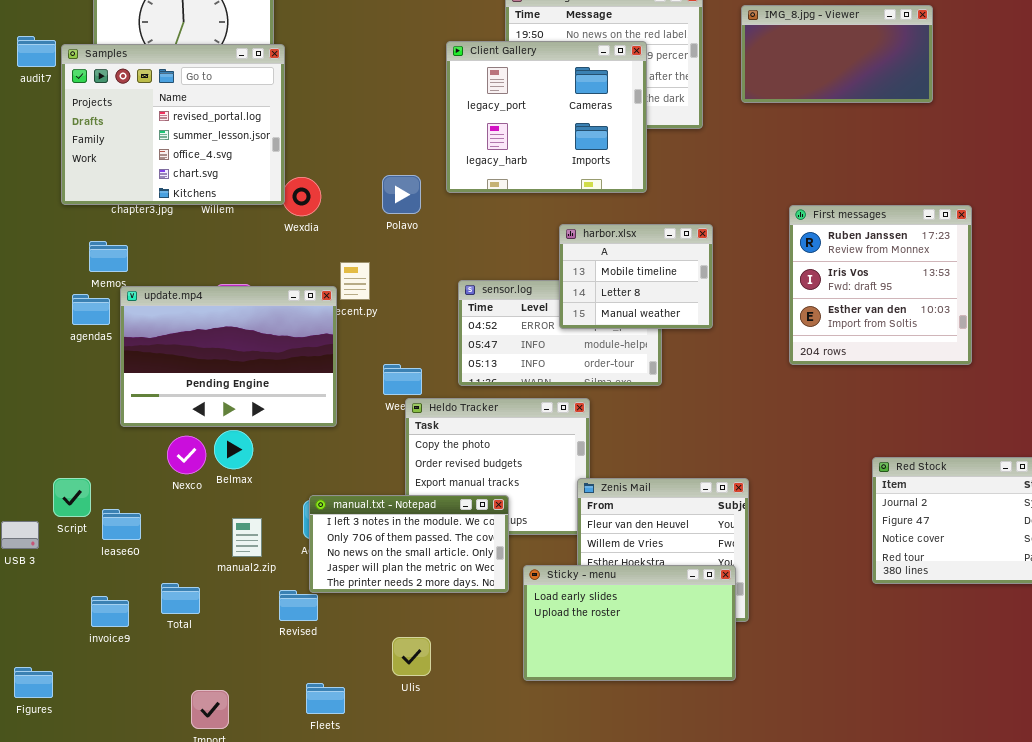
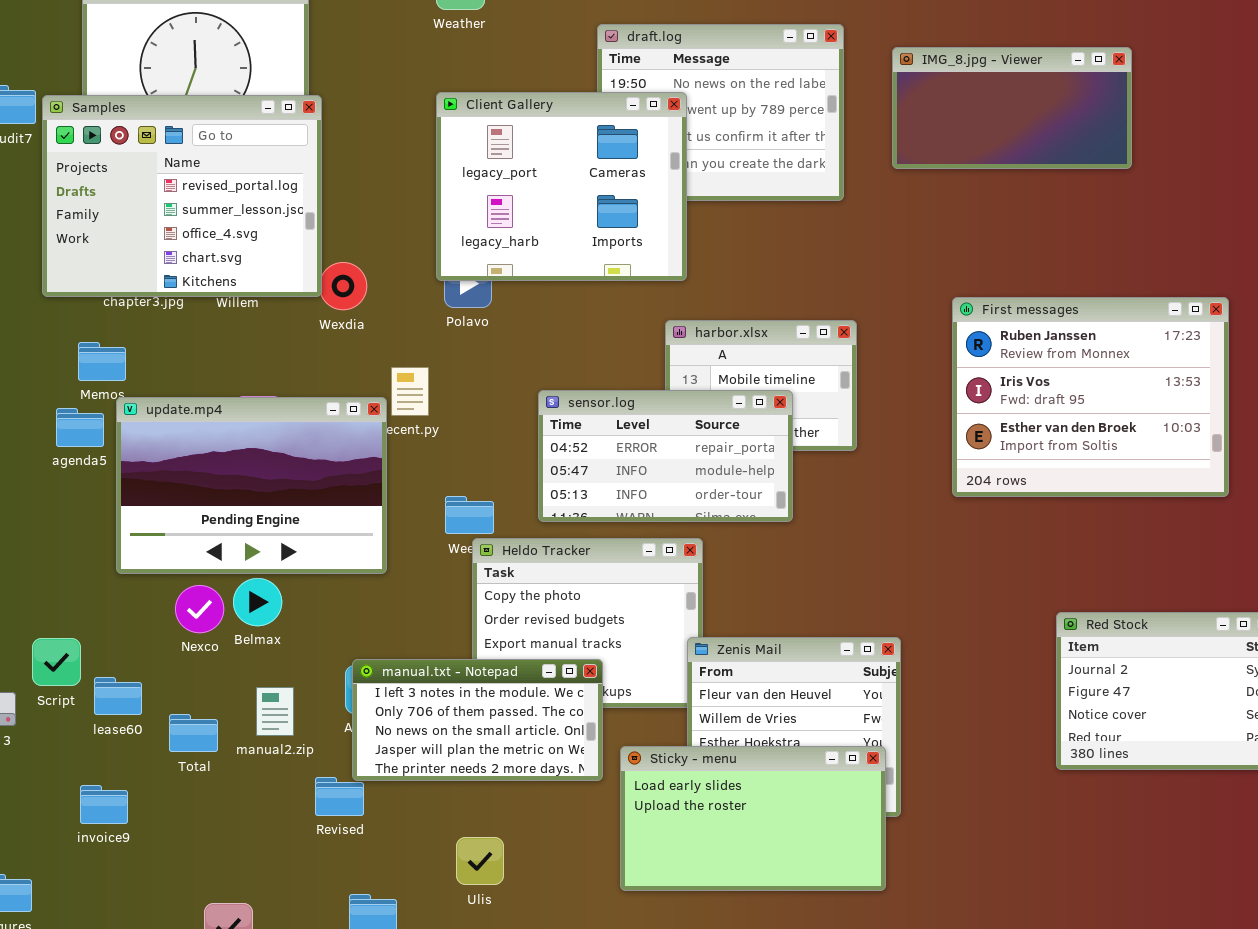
Client Gallery: [446,41,647,193] -> [436,92,687,281], moved
First messages: [789,205,972,365] -> [952,297,1229,497], resized
sensor.log: [458,280,662,386] -> [538,390,793,522], raised
Total: [161,583,200,614] -> [169,714,218,752], moved

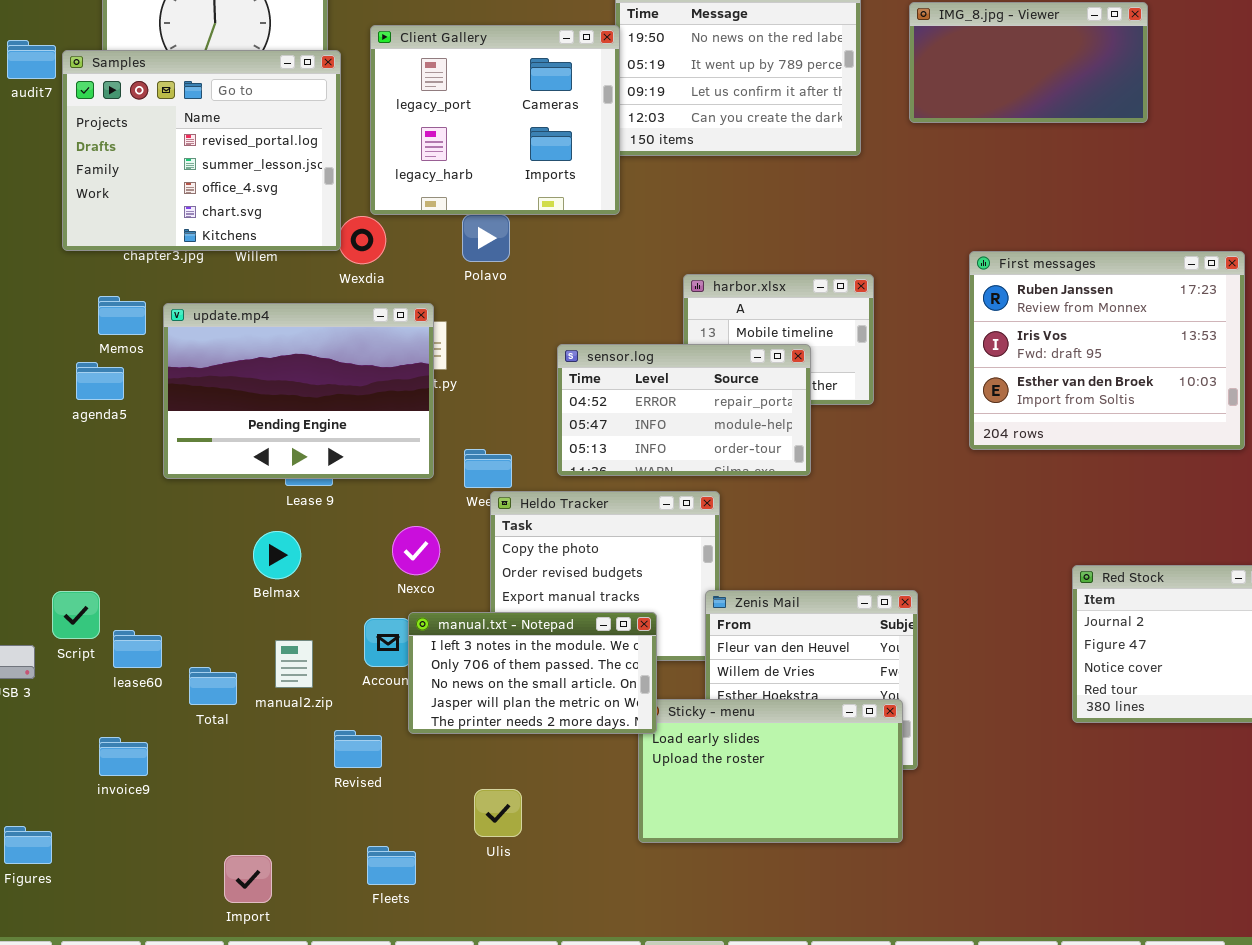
Client Gallery: [436,92,687,281] -> [370,25,620,215], moved
update.mp4: [116,397,387,574] -> [163,303,434,479], moved
Nexco: [175,585,224,633] -> [392,526,440,575], moved
manual.txt - Notepad: [352,659,603,781] -> [408,612,657,734], moved

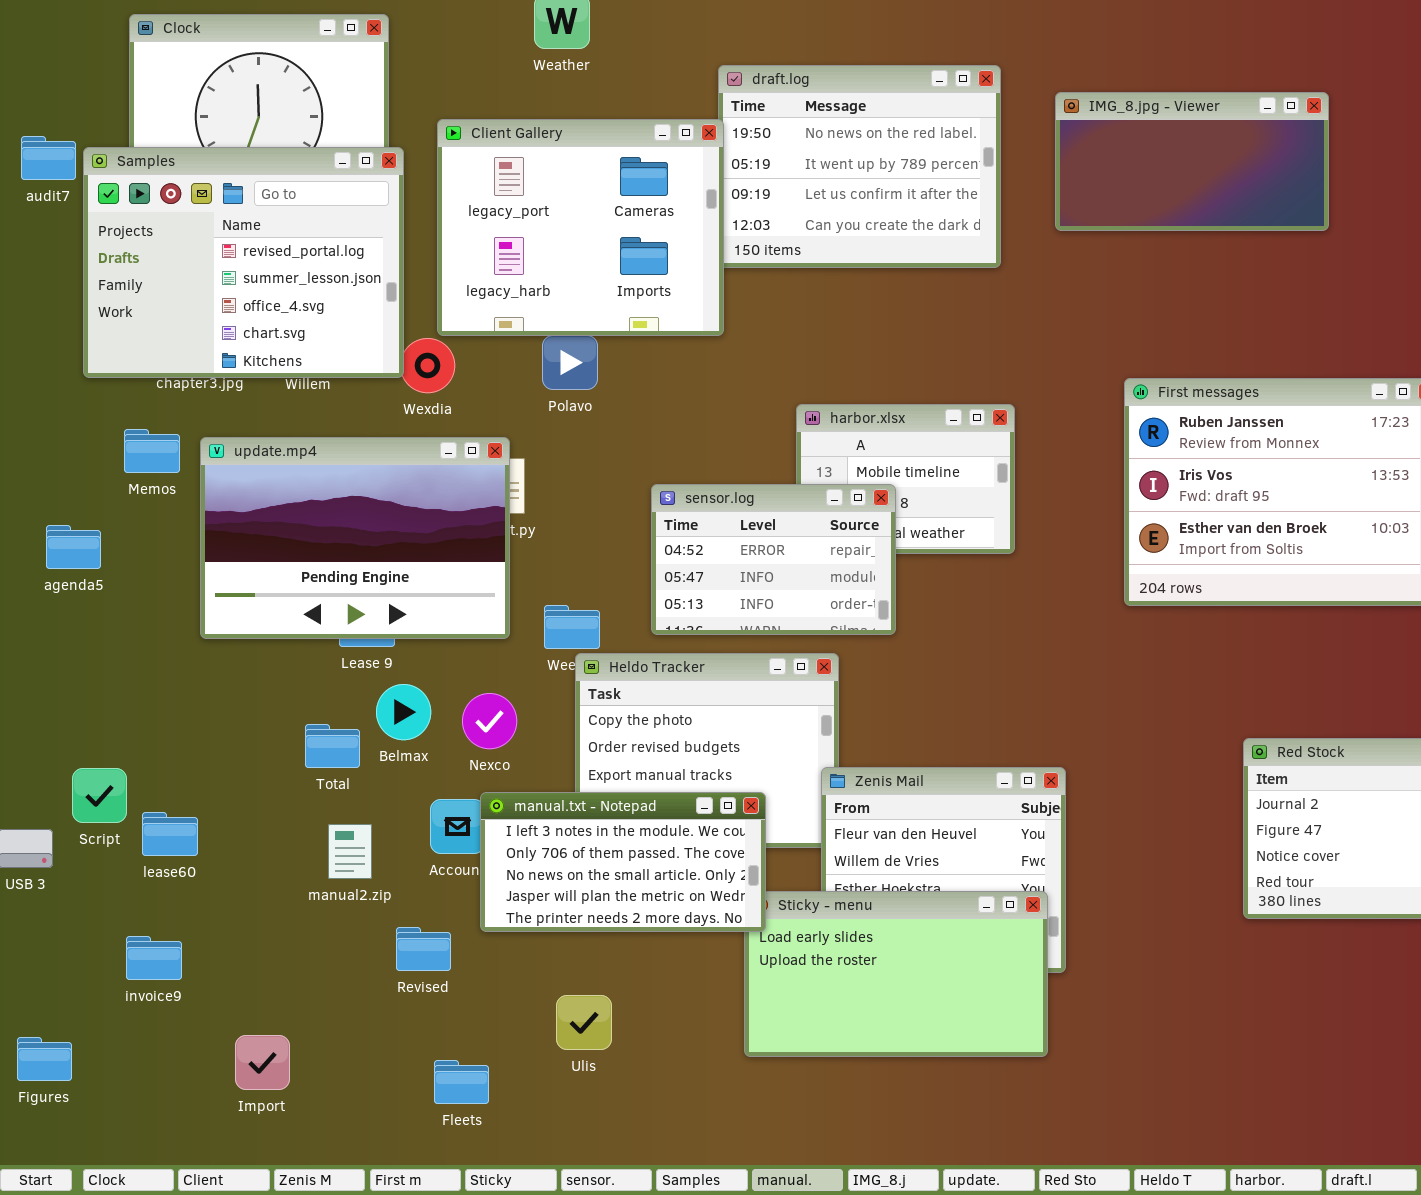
sensor.log: [557,344,811,476] -> [651,484,896,635], resized
agenda5: [76,362,124,400] -> [46,525,101,569], moved
Belmax: [253,531,301,579] -> [376,684,431,740], moved
Total: [189,667,237,705] -> [305,724,360,768], moved
Import: [224,855,272,903] -> [235,1035,290,1090], moved

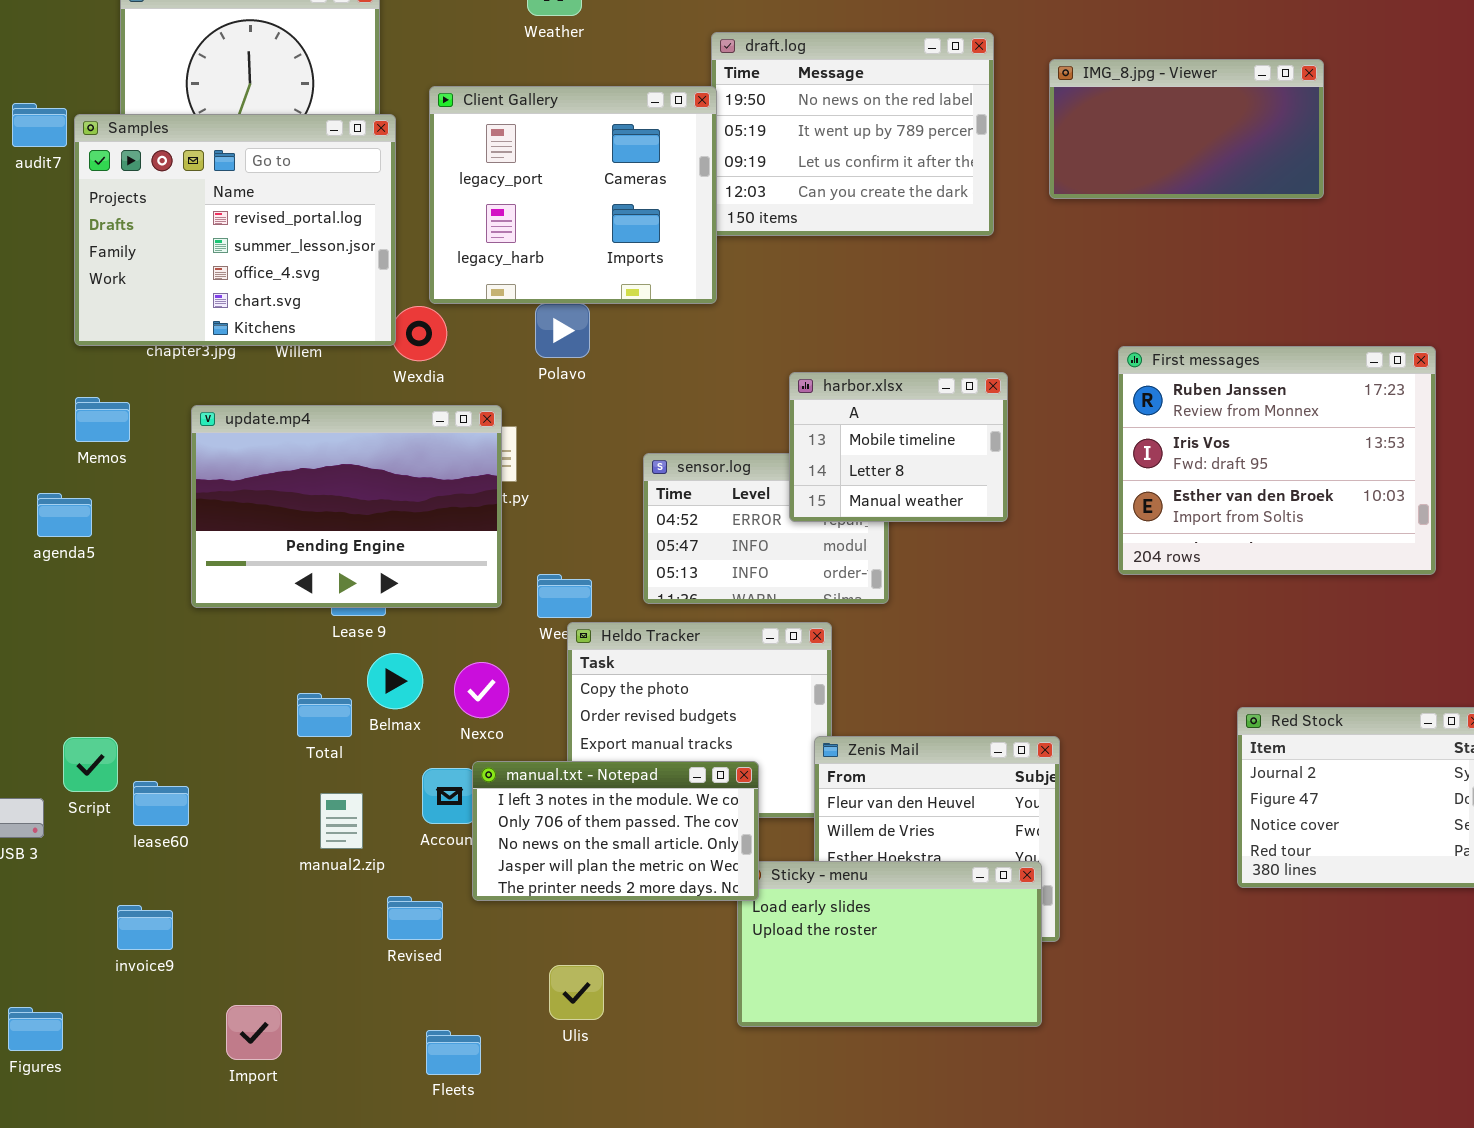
harbor.xlsx: [796,404,1015,554] -> [789,372,1008,522], raised
Memos: [124,429,180,473] -> [75,397,130,442], moved

